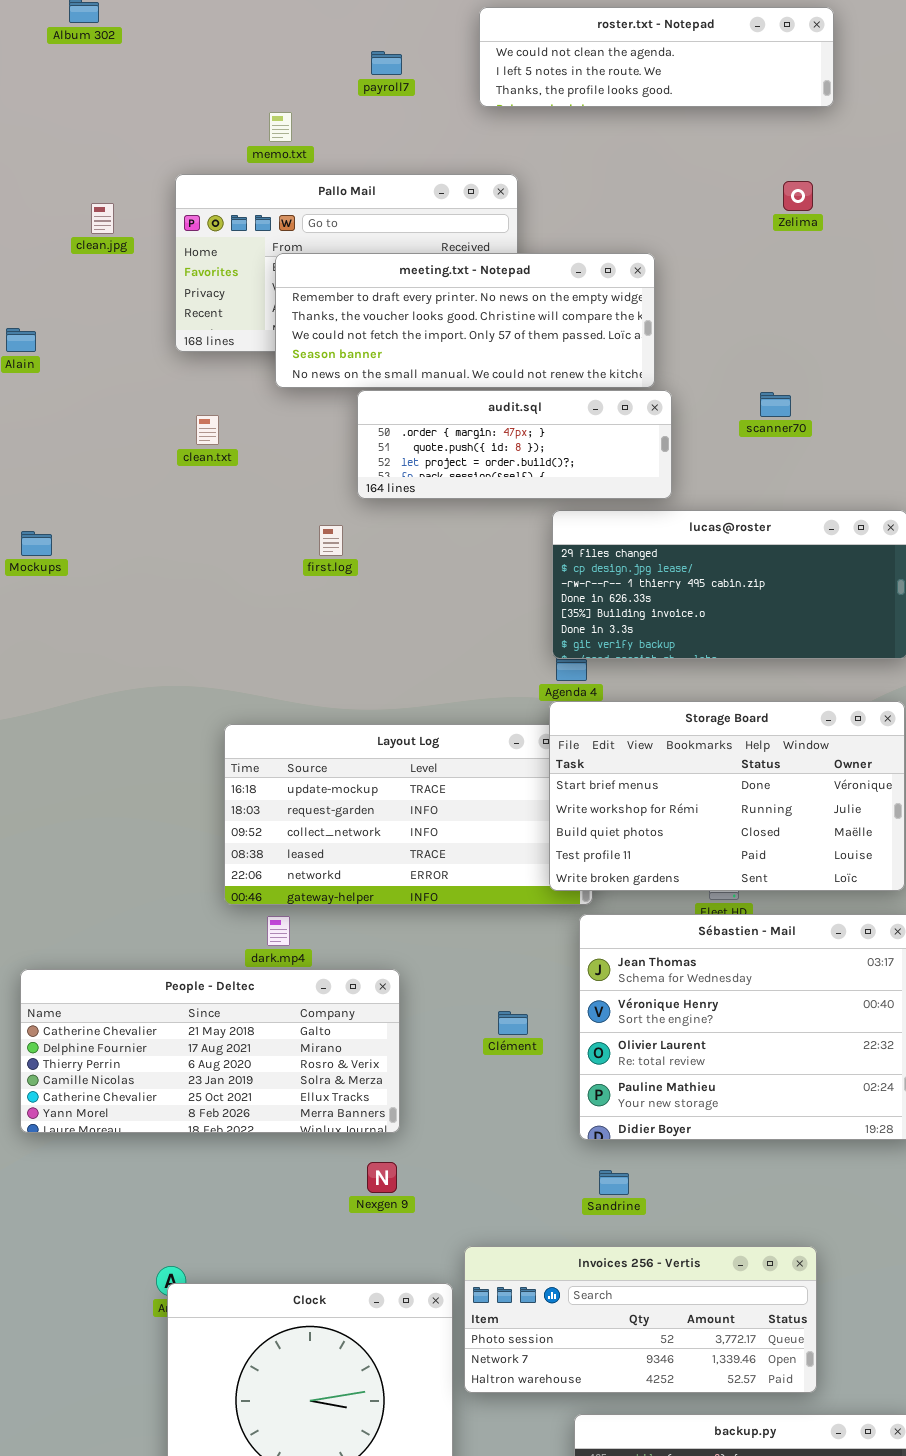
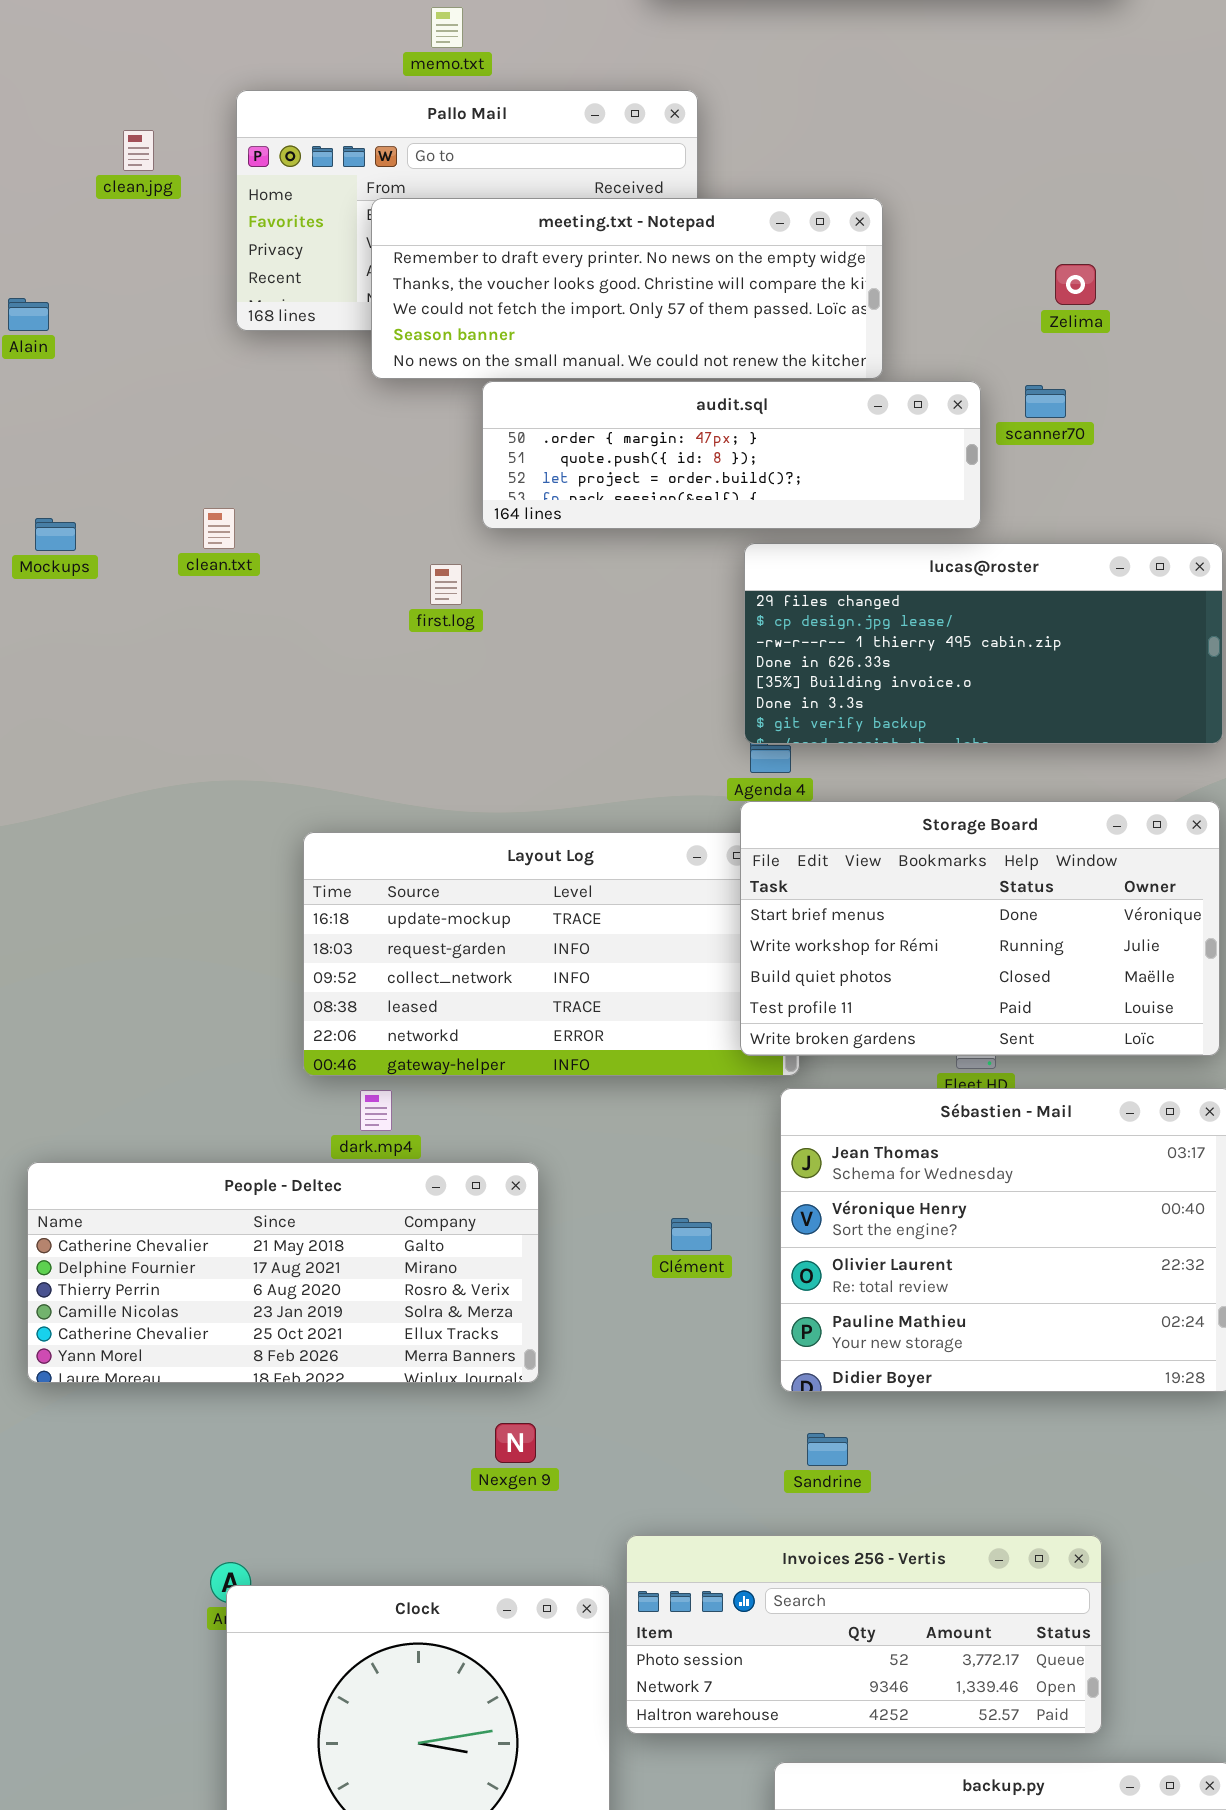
memo.txt: [269,112,292,142] -> [431,7,463,48], moved
Zelima: [783,181,813,211] -> [1055,264,1096,305], moved
audit.sql: [357,390,672,499] -> [482,381,981,529], resized
clean.txt: [196,415,219,445] -> [203,508,235,549], moved
Mockups: [21,531,52,556] -> [35,518,76,551], moved

